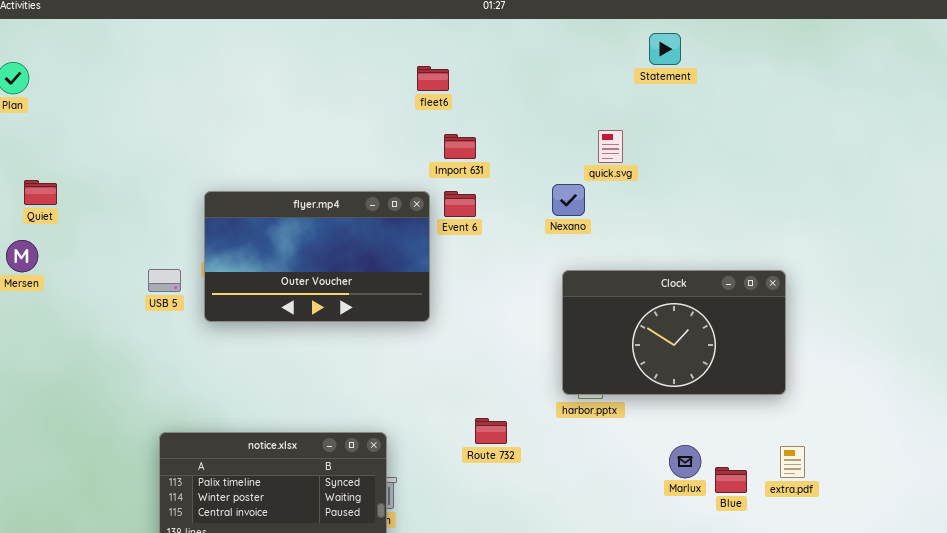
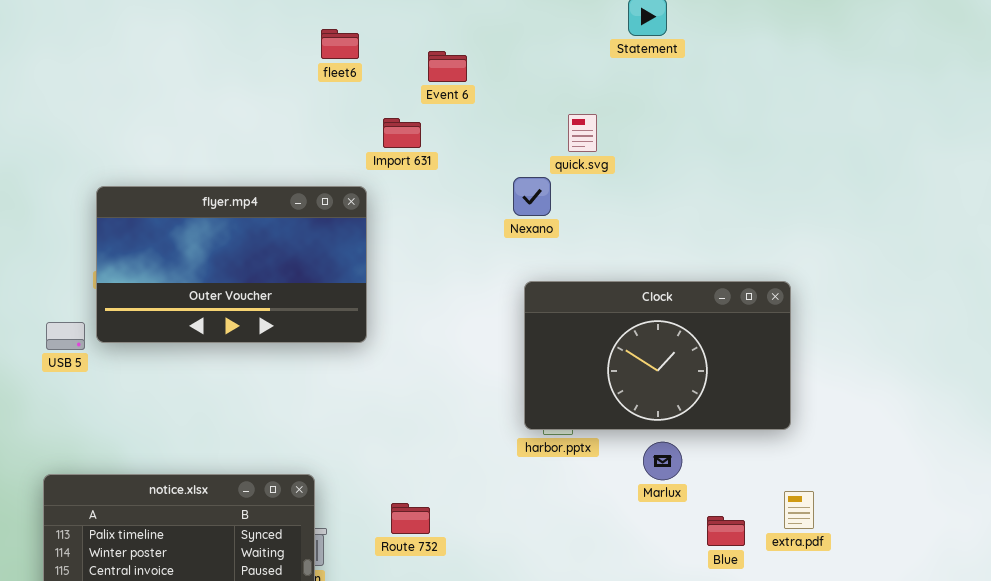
fleet6: [417,66,449,91] -> [321,29,359,59], moved
Event 6: [444,191,476,217] -> [428,51,467,82], moved
USB 5: [148,269,181,292] -> [46,322,85,350], moved
Route 732: [475,418,507,444] -> [391,503,430,534], moved
Marlux: [669,445,701,478] -> [643,442,682,480], moved

